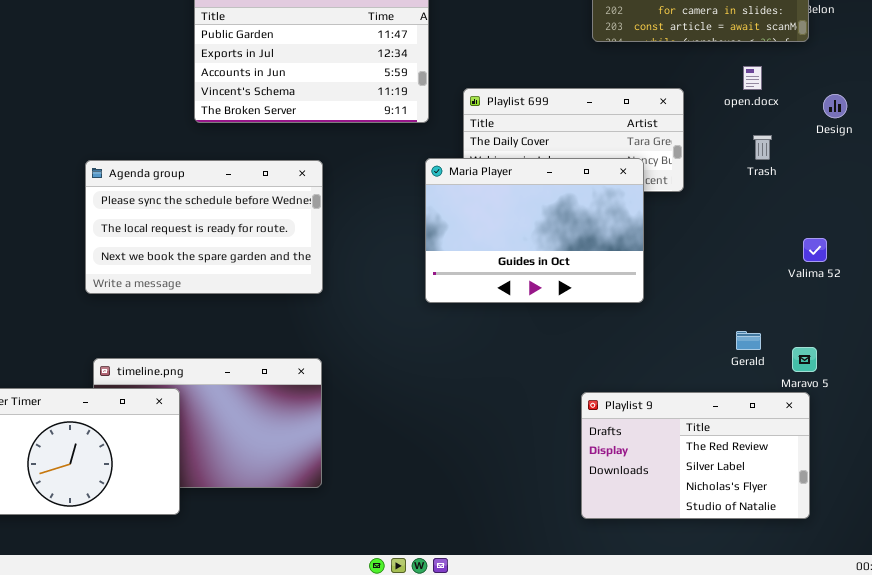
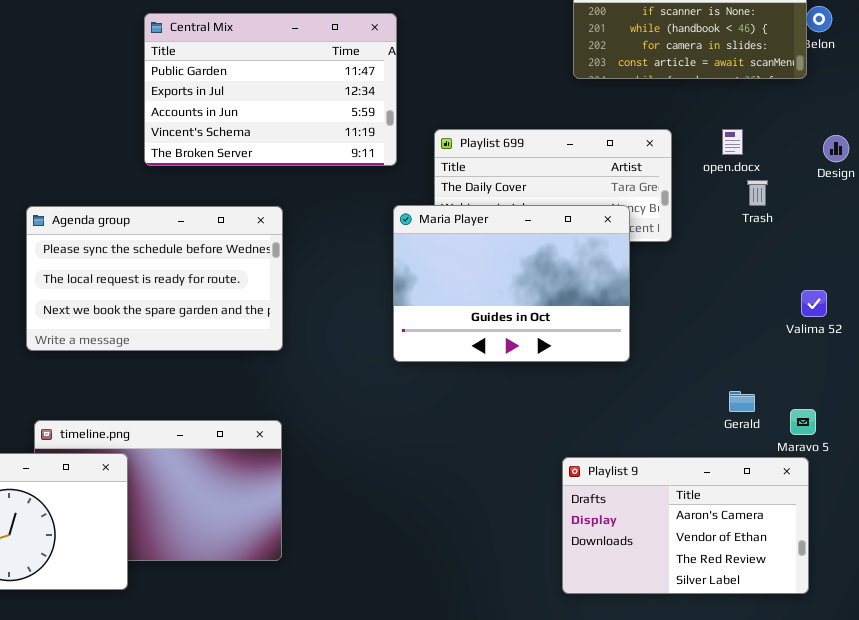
open.docx: [743,66,762,90] -> [722,129,743,155], moved
Playlist 9: [581,392,810,519] -> [562,457,809,594], scrolled up 2 rows

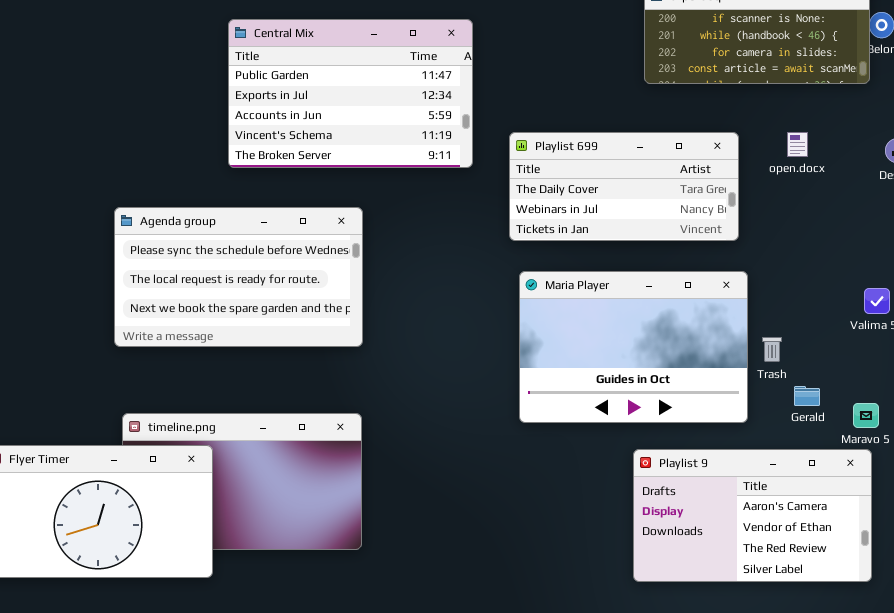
Trash: [747,180,768,206] -> [762,337,782,362], moved
Maria Player: [393,205,630,362] -> [519,271,748,423], moved

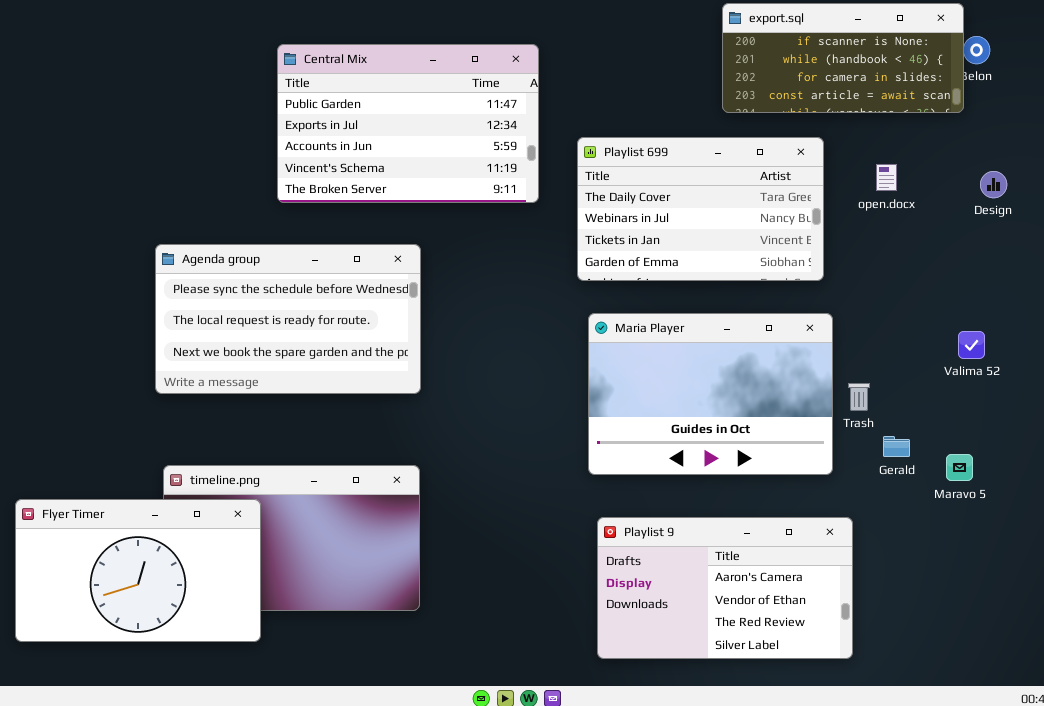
Playlist 699: [509,132,739,241] -> [577,137,824,281], resized
Playlist 9: [633,449,872,582] -> [597,517,853,659], moved

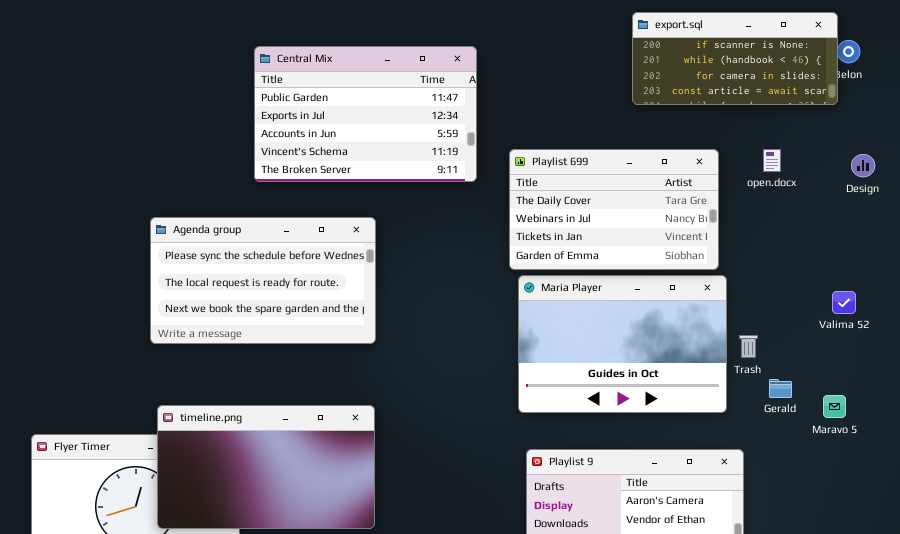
Playlist 699: [577,137,824,281] -> [509,149,719,270], moved
timeline.png: [163,465,420,611] -> [157,405,375,529], raised

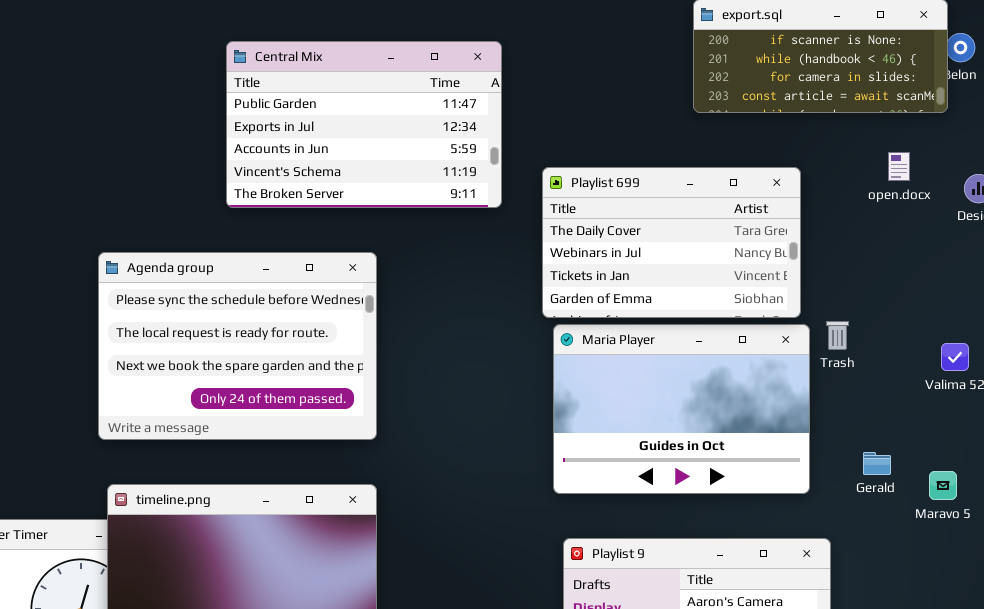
open.docx: [763,149,781,172] -> [888,152,910,181], moved
Agenda group: [150,217,376,344] -> [98,252,377,440], resized
Trash: [739,335,758,358] -> [826,321,849,350], moved

